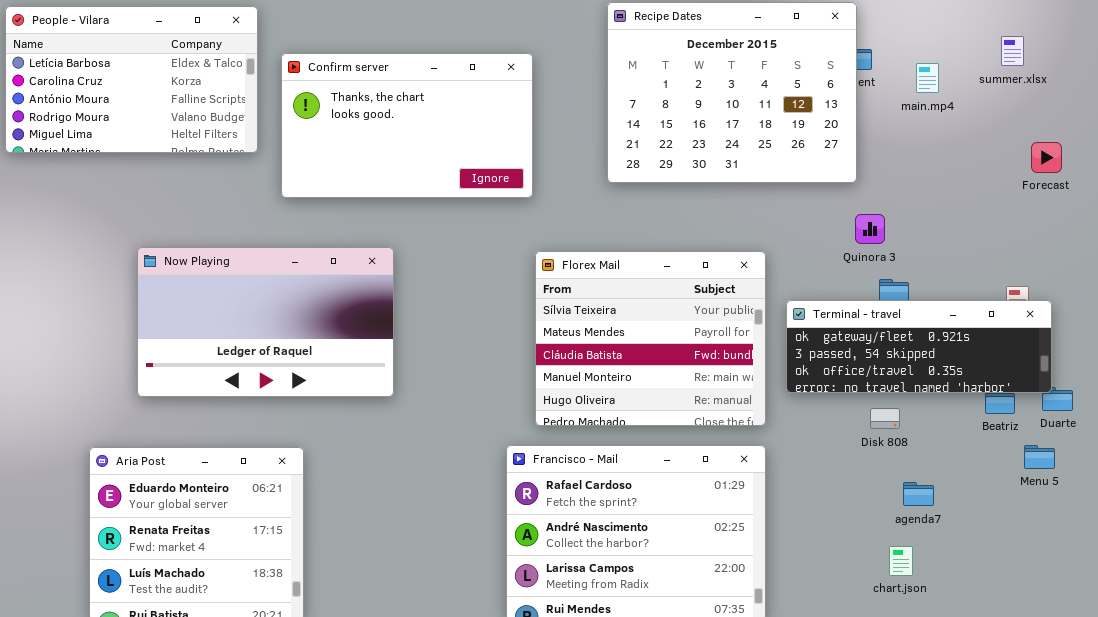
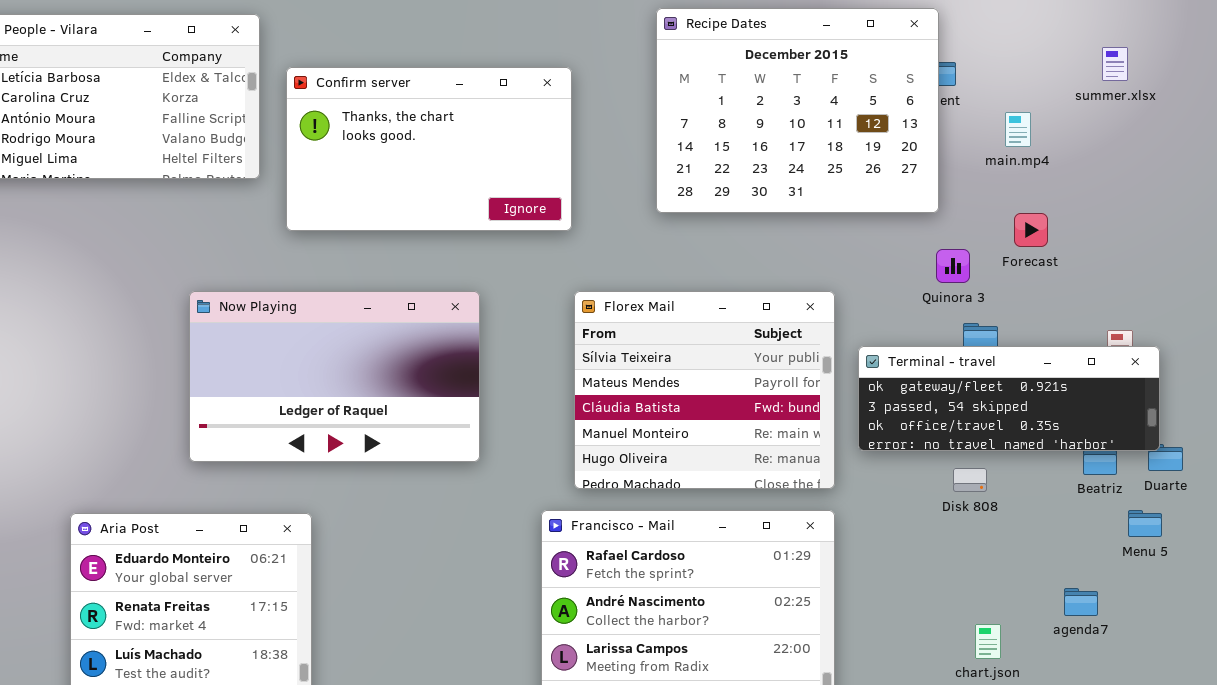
main.mp4: [916,63,939,93] -> [1005,112,1031,147], moved
Forecast: [1031,142,1062,173] -> [1014,213,1048,247], moved
Now Playing: [137,247,394,397] -> [189,291,480,462], moved
agenda7: [903,482,934,506] -> [1064,588,1098,616], moved

